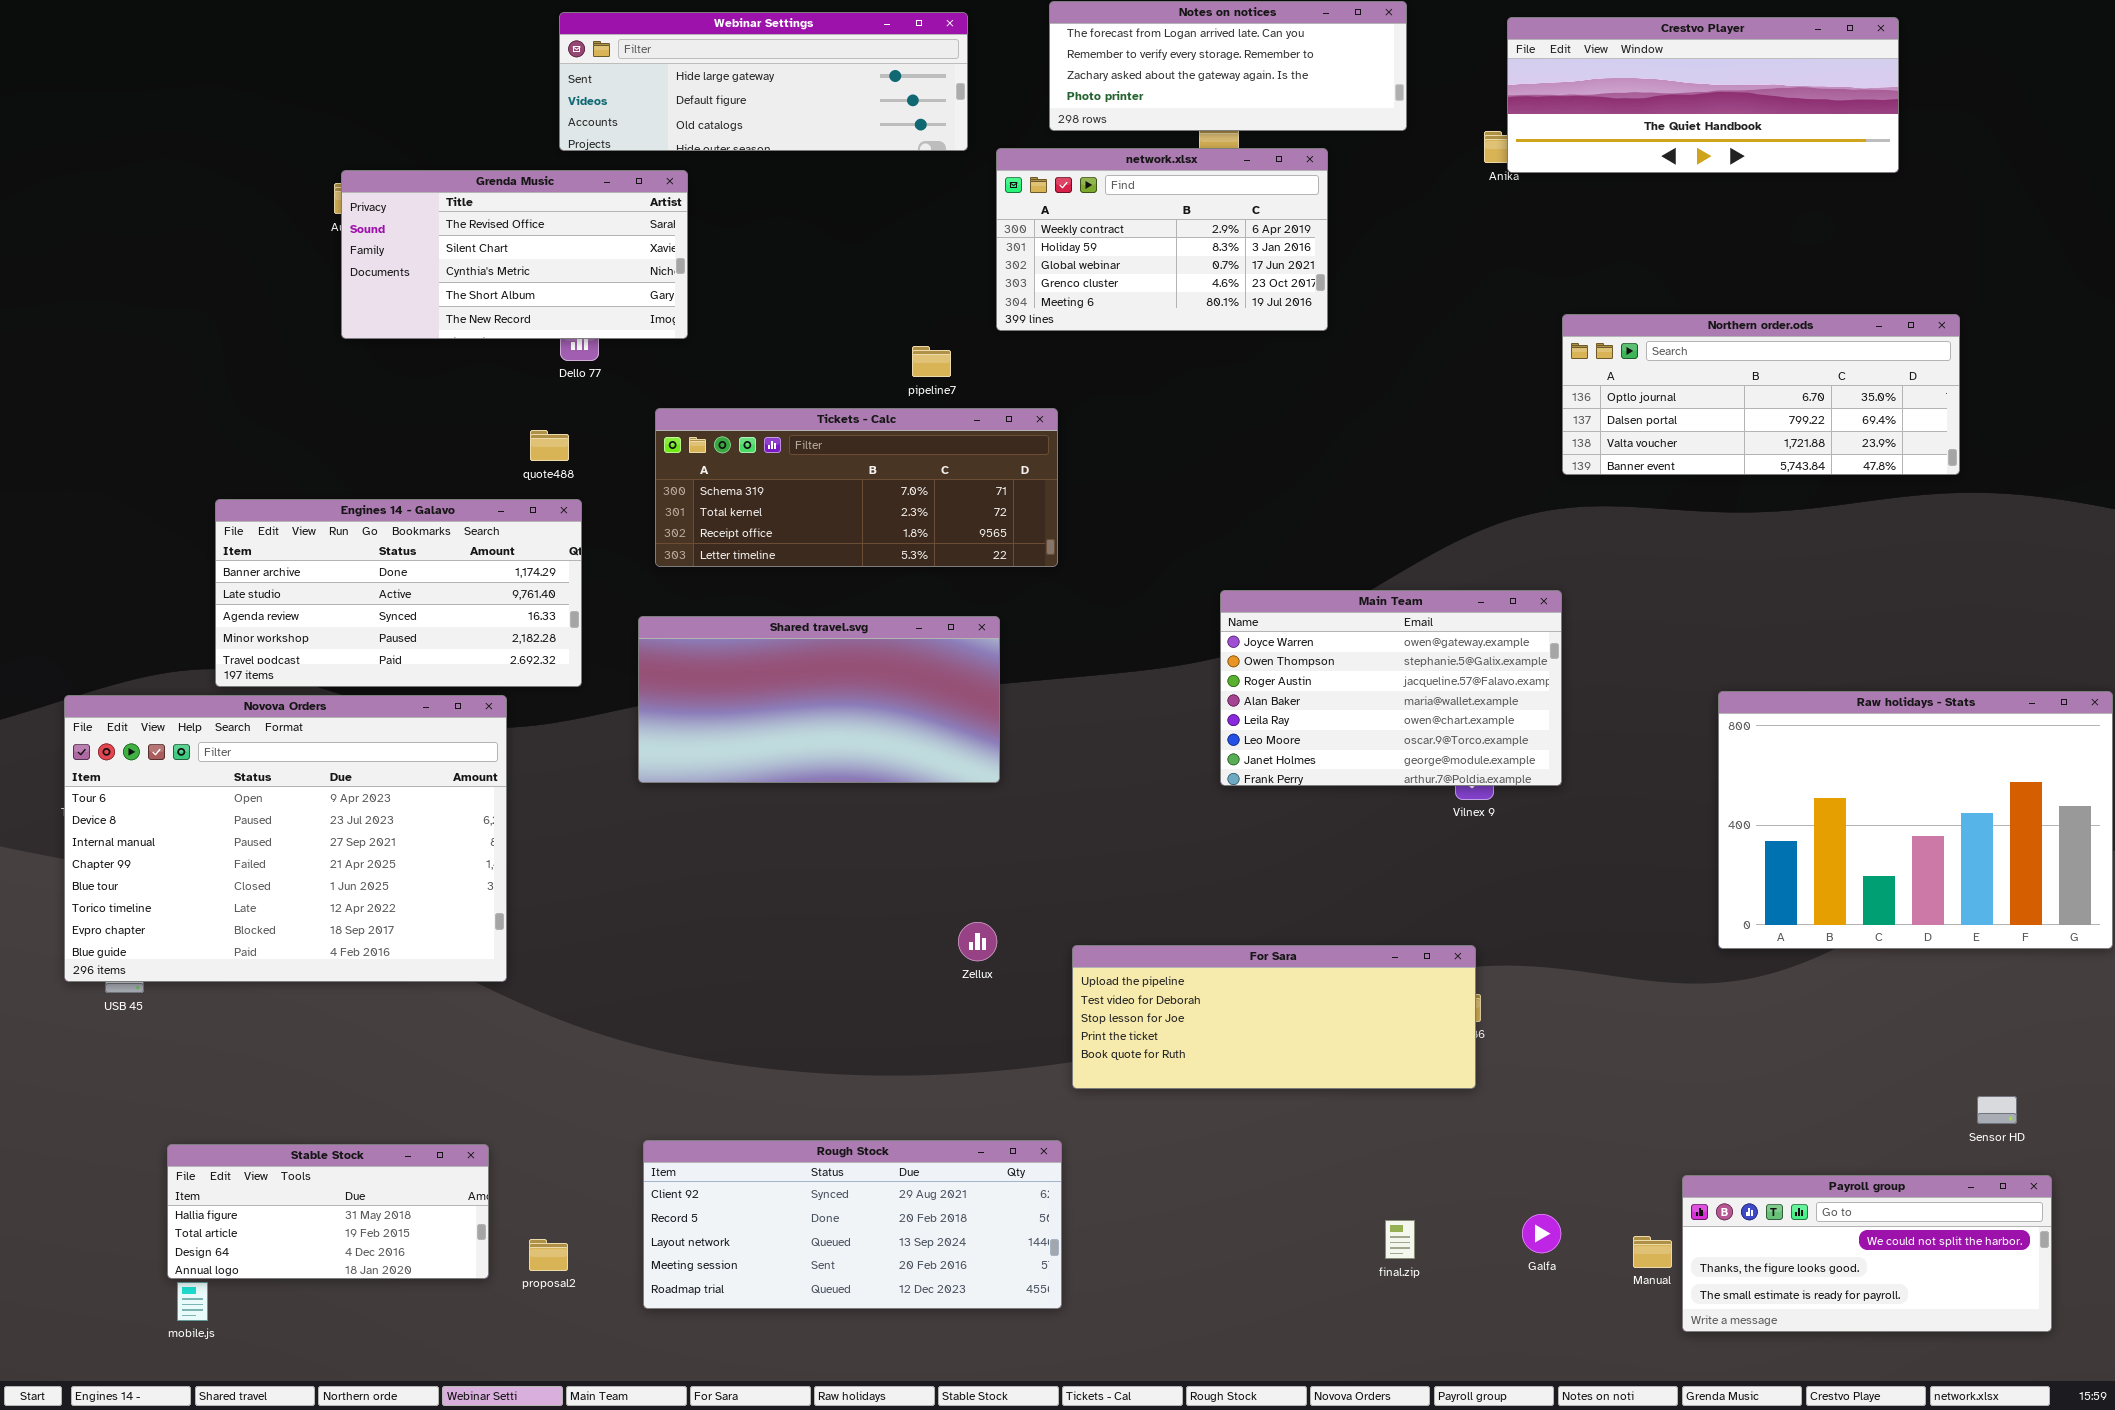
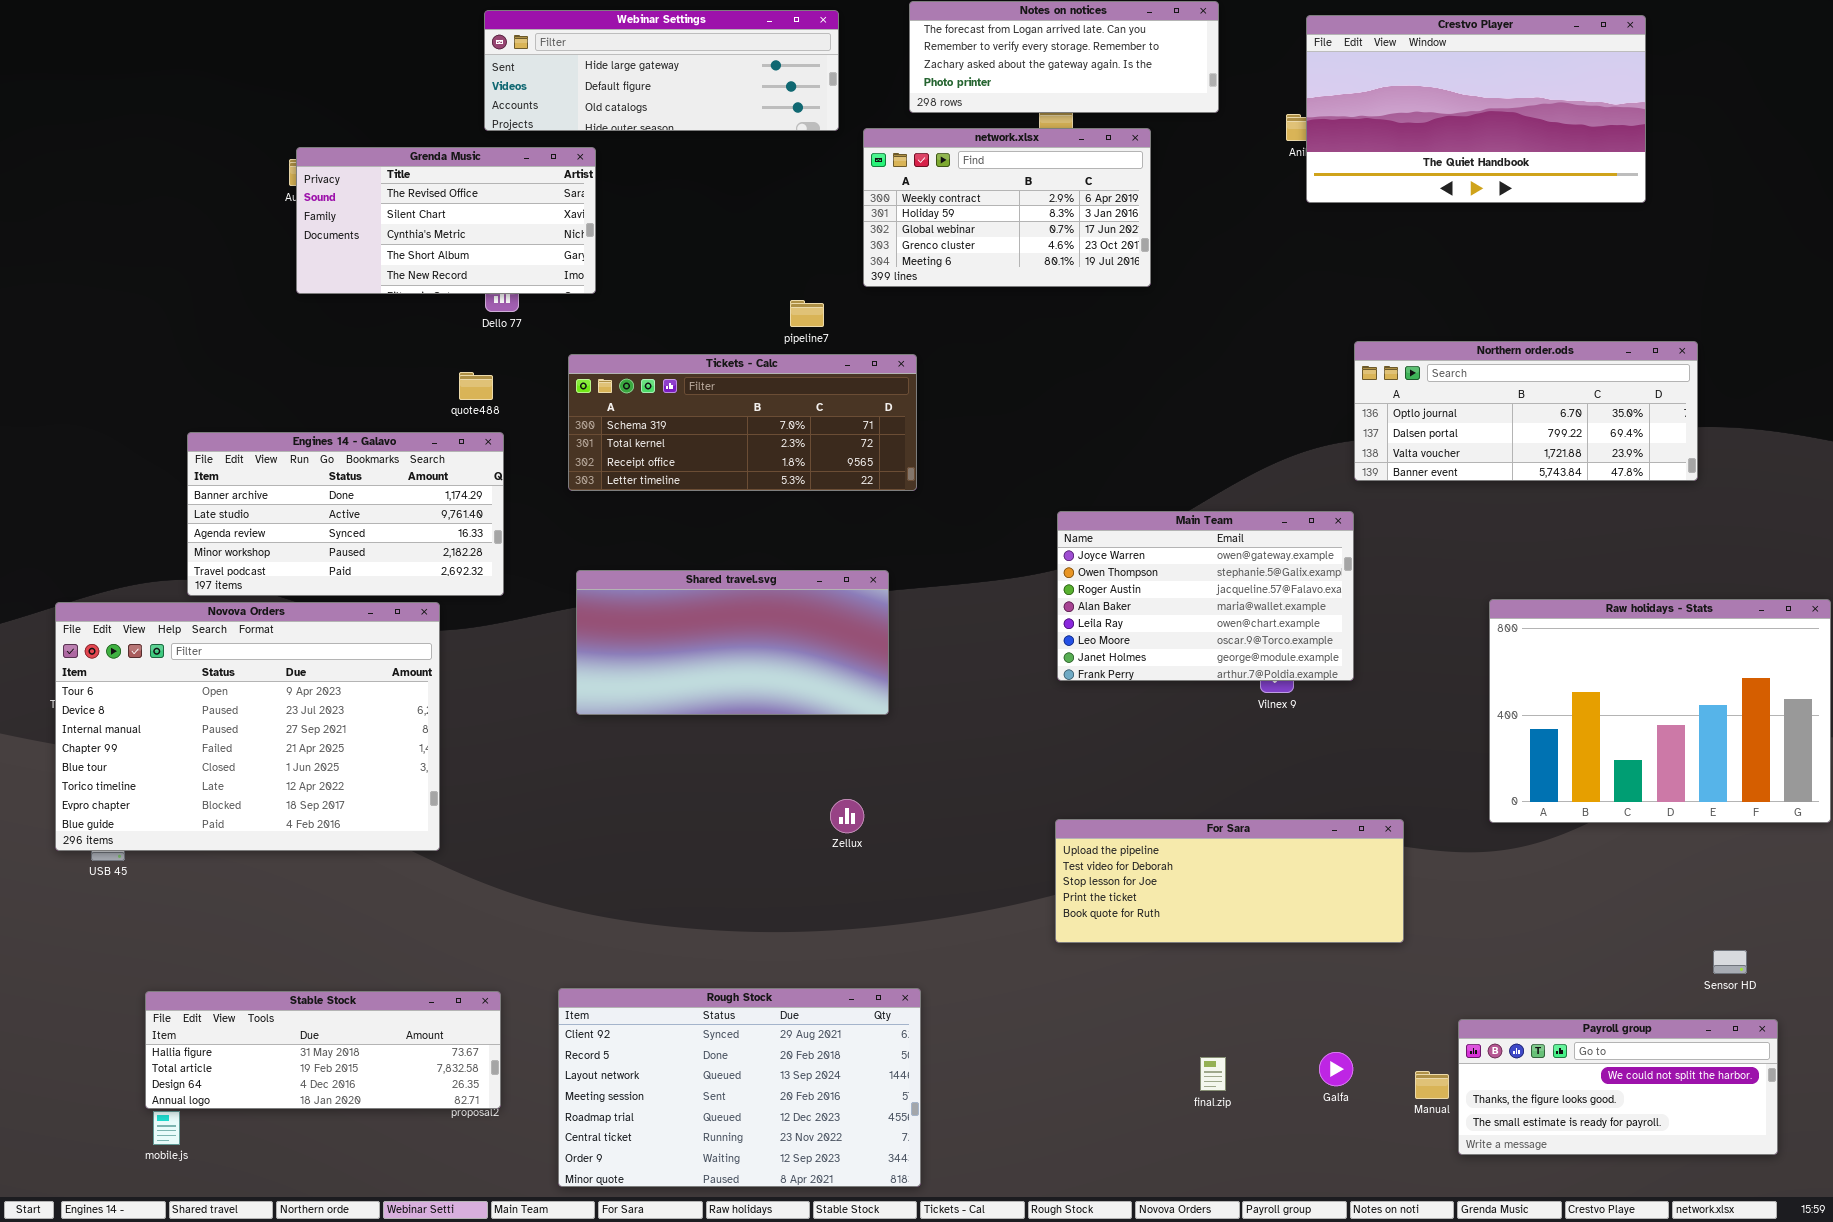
Crestvo Player: [1507,17,1899,173] -> [1306,15,1646,203], resized
Northern order.ods: [1562,314,1960,475] -> [1354,341,1698,481], moved
Shared travel.svg: [638,616,1000,783] -> [576,570,889,715], moved
For Sara: [1072,945,1476,1089] -> [1055,819,1404,943], moved
Rough Stock: [643,1140,1062,1309] -> [558,988,921,1187], resized
Stable Stock: [167,1144,489,1279] -> [145,991,501,1109], resized

